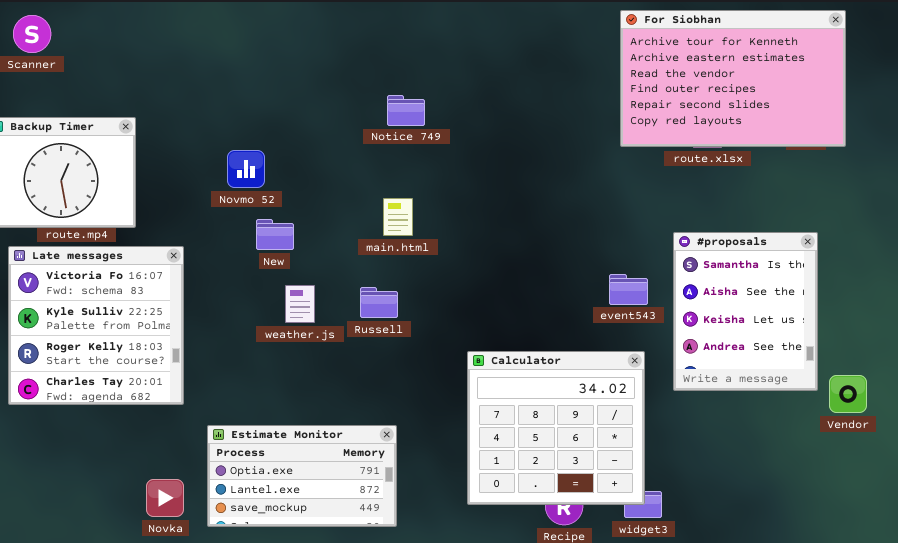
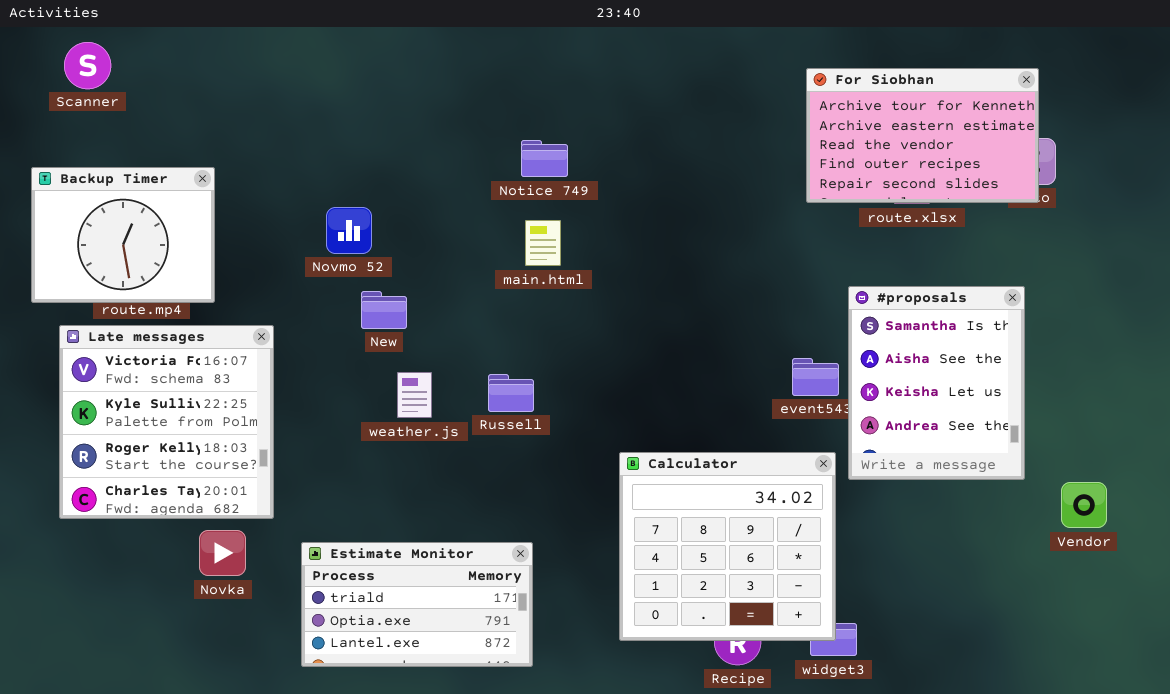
For Siobhan: [620,10,846,147] -> [806,68,1039,203], resized
main.html: [383,198,413,236] -> [525,220,561,266], moved
#proposals: [673,232,818,391] -> [848,286,1025,480], moved
Estimate Monitor: [207,425,397,527] -> [301,542,533,667], scrolled up 1 row
Novka: [146,479,184,517] -> [199,530,246,576], moved

